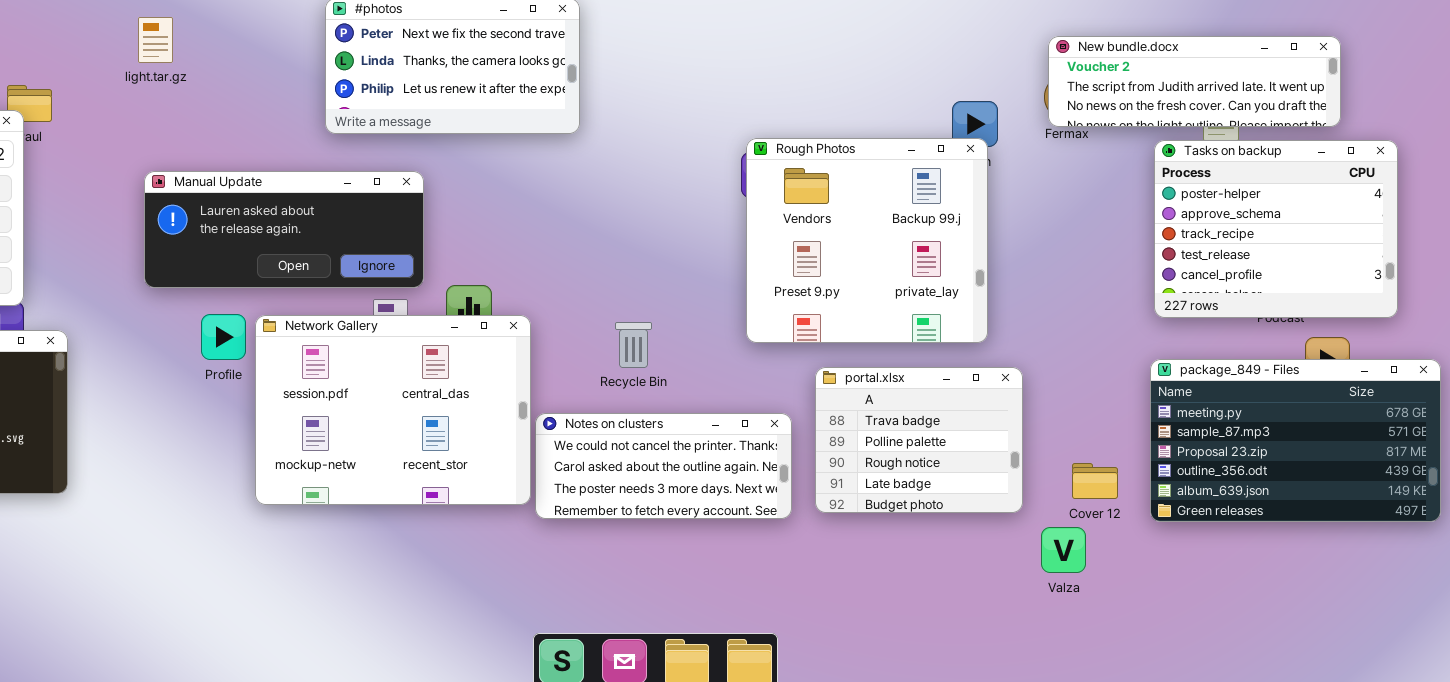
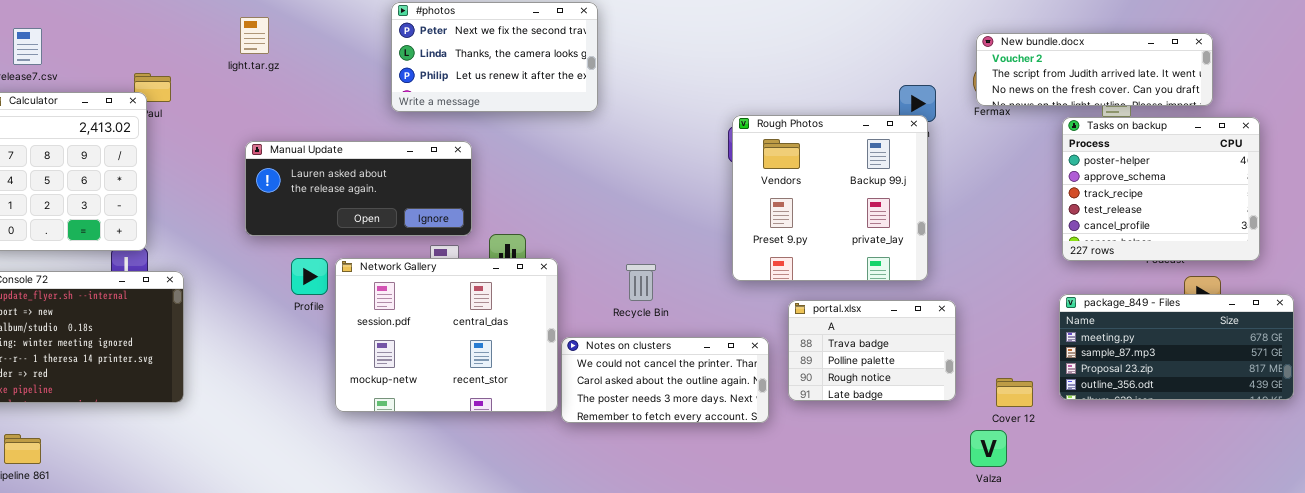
package_849 - Files: [1150,359,1441,522] -> [1059,294,1294,400], resized
portal.xlsx: [815,367,1023,513] -> [788,300,956,401], resized

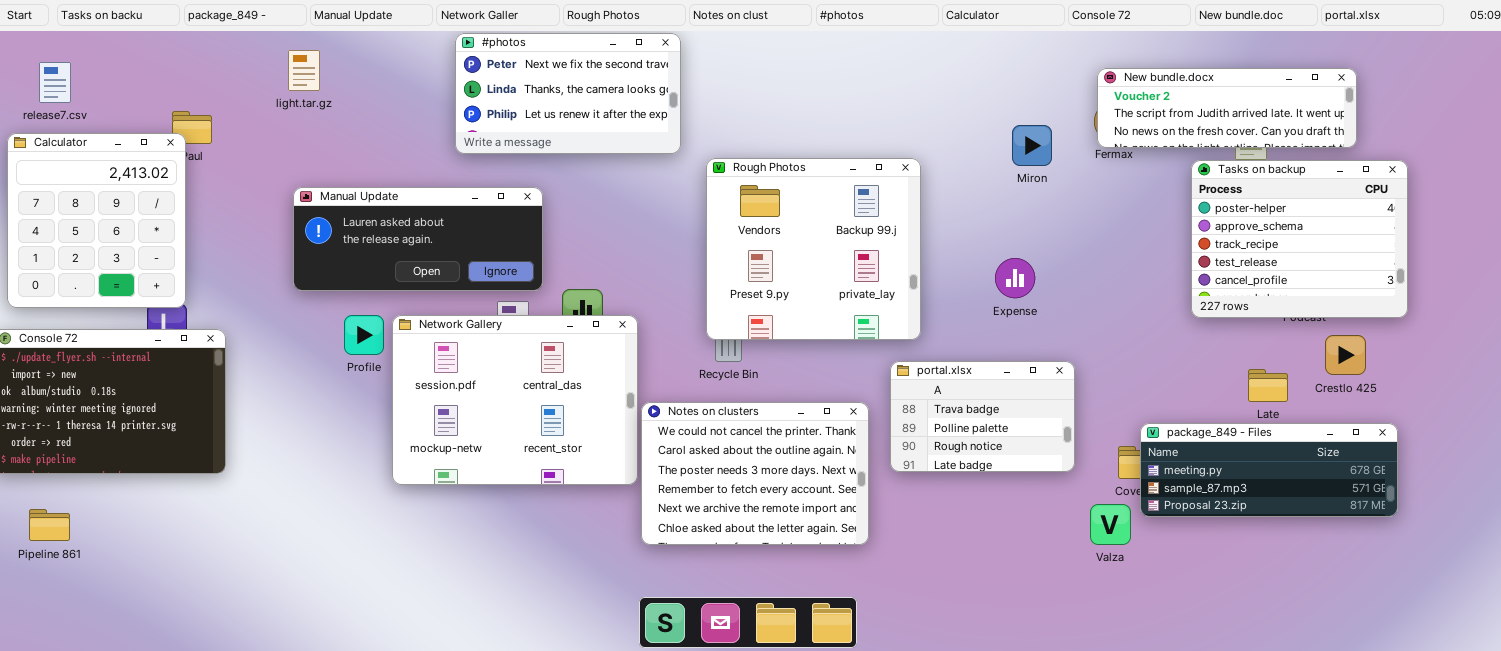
Rough Photos: [732,115,928,281] -> [706,158,921,340], moved
package_849 - Files: [1059,294,1294,400] -> [1140,423,1398,517], moved, resized
Notes on clusters: [561,337,769,423] -> [641,402,869,545], resized

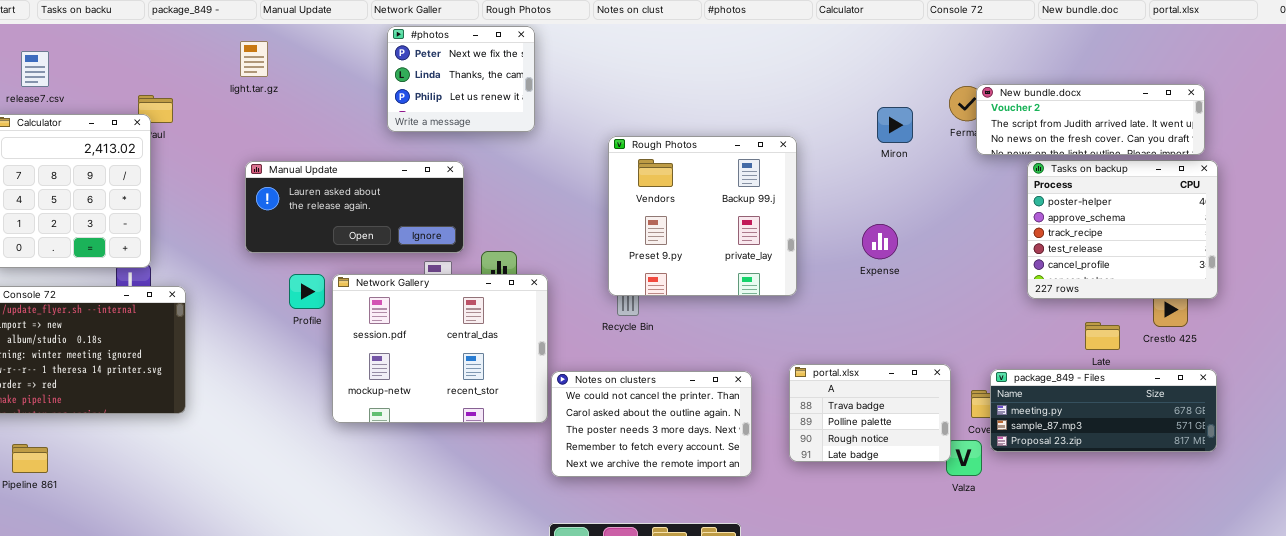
#photos: [455,33,681,154] -> [387,26,535,132], resized
New bundle.docx: [1097,68,1357,148] -> [976,84,1205,155], moved
Tasks on backup: [1191,160,1408,318] -> [1027,160,1218,299], moved
portal.xlsx: [890,361,1075,472] -> [789,364,951,462], moved
Notes on clusters: [641,402,869,545] -> [551,371,752,477], resized

